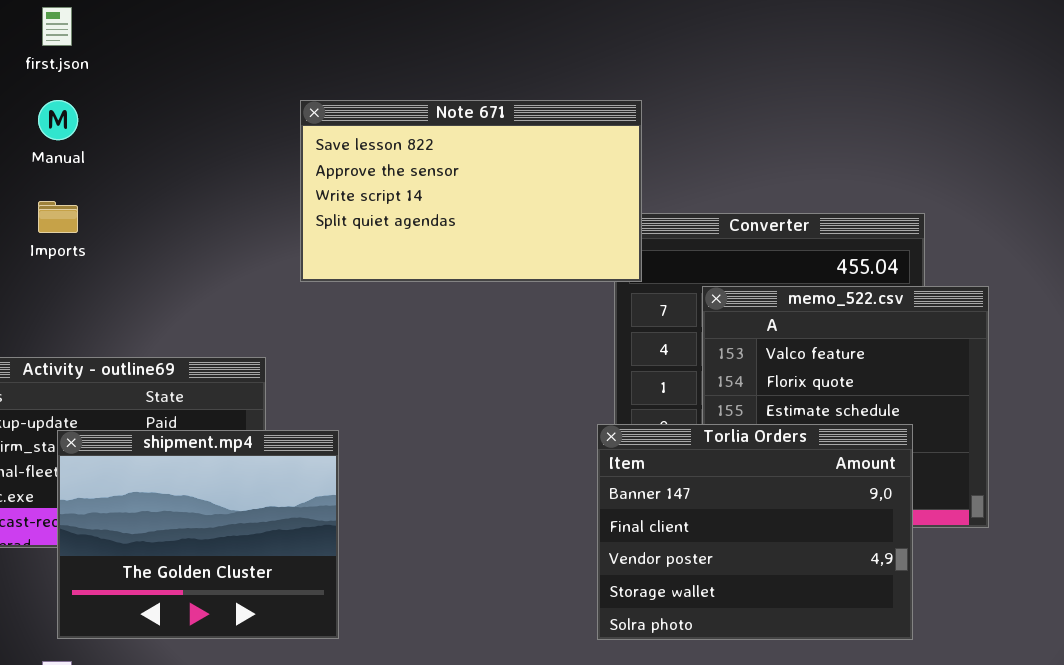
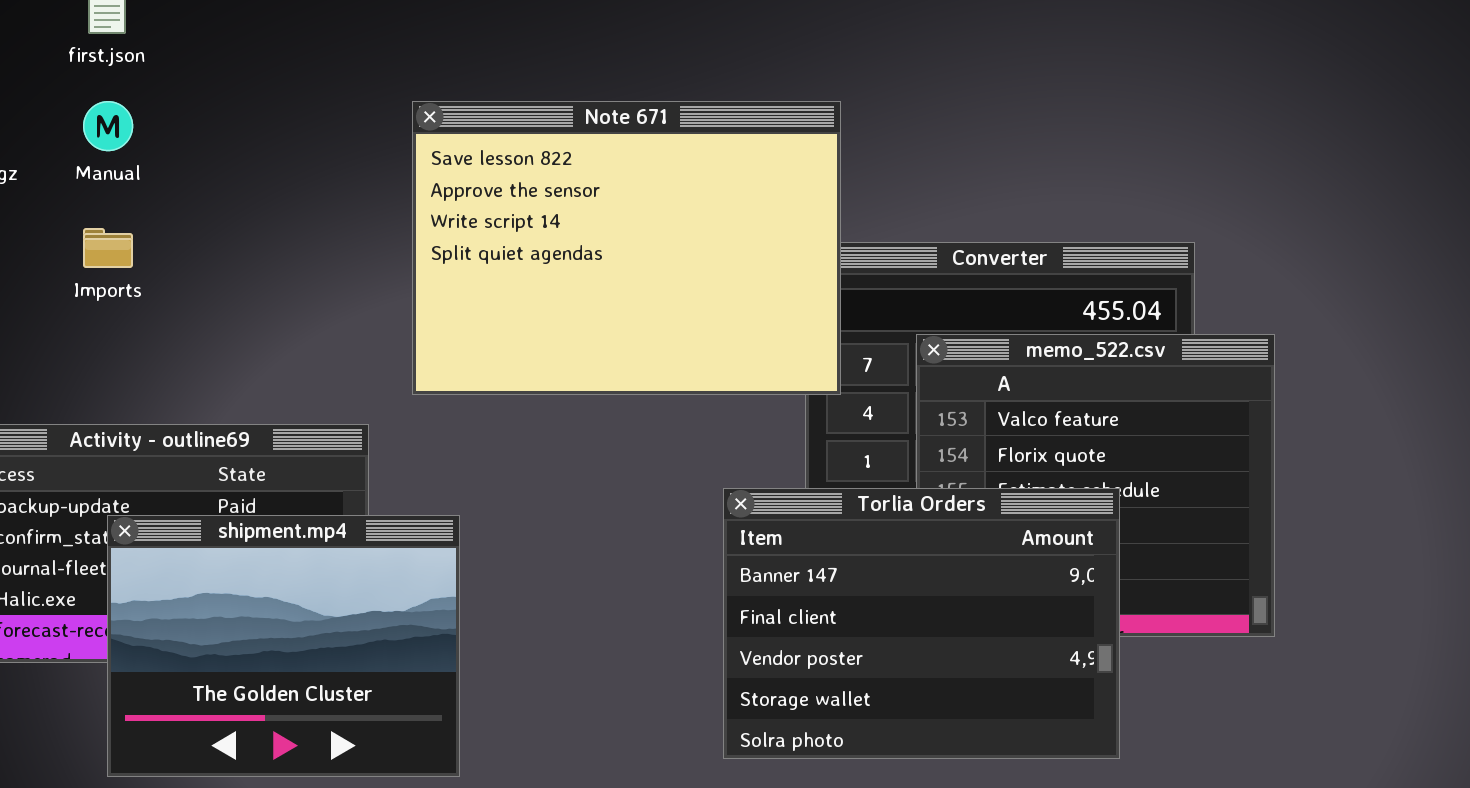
Note 671: [300,100,642,282] -> [412,101,841,395], resized
Torlia Orders: [597,424,913,640] -> [723,488,1120,759], moved

